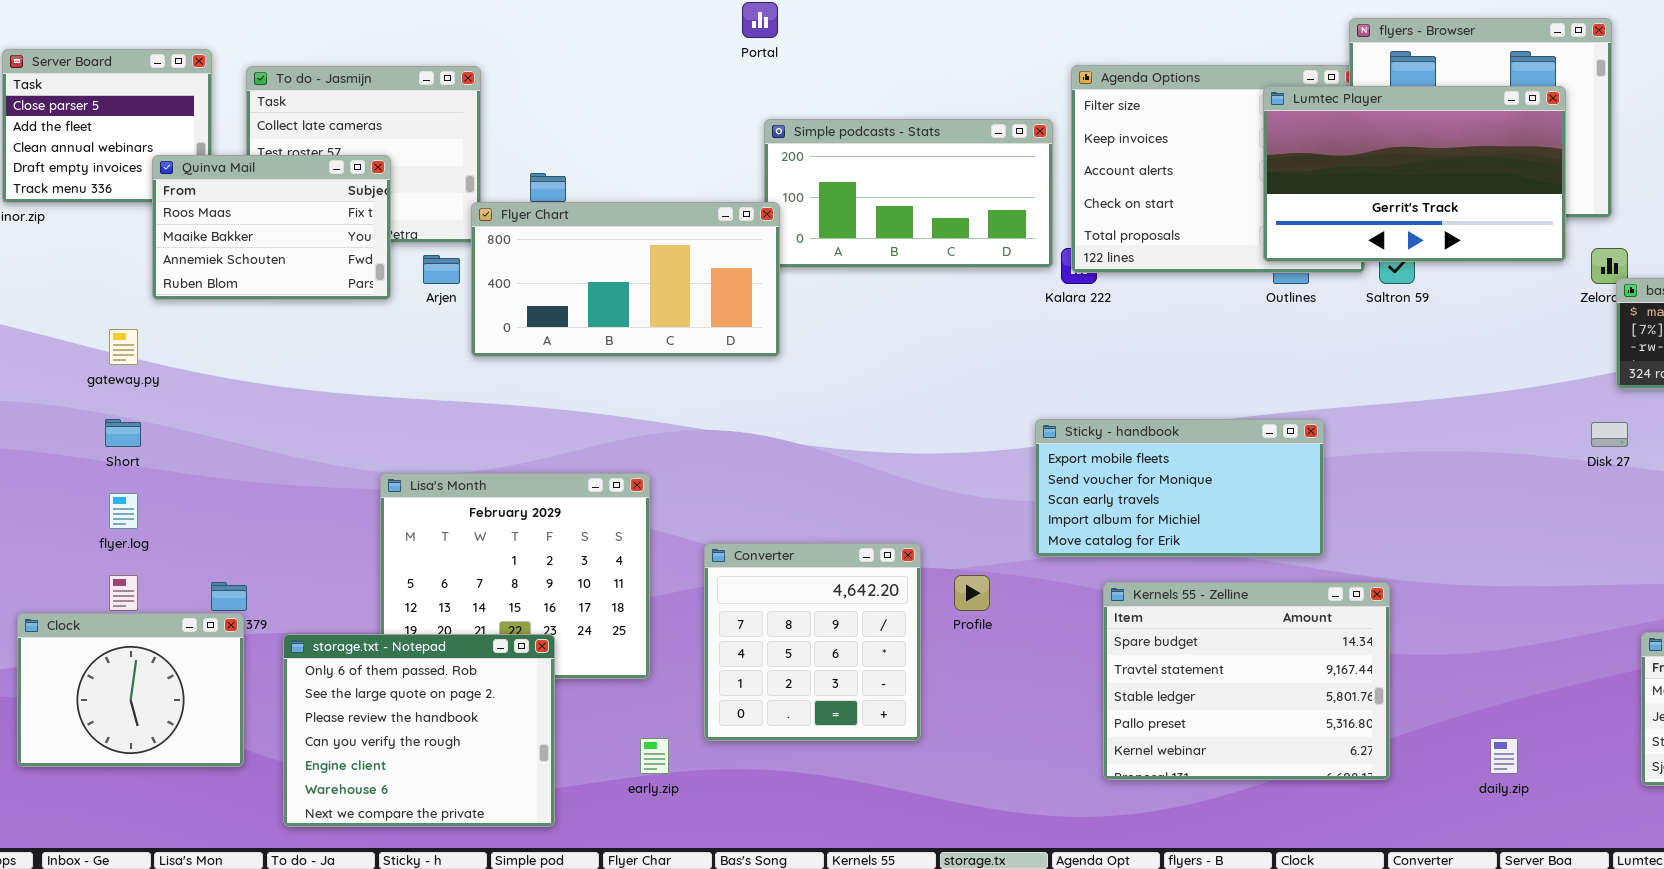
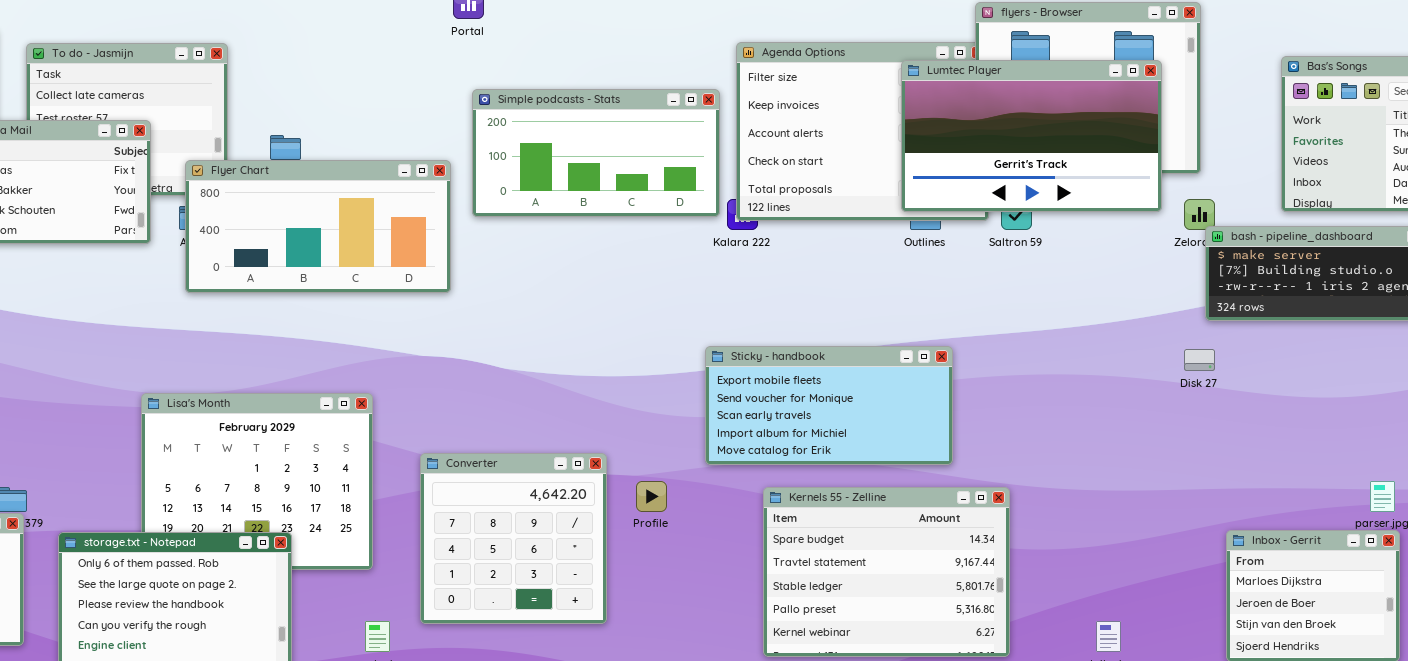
Flyer Chart: [471,202,780,357] -> [185,160,451,293], moved

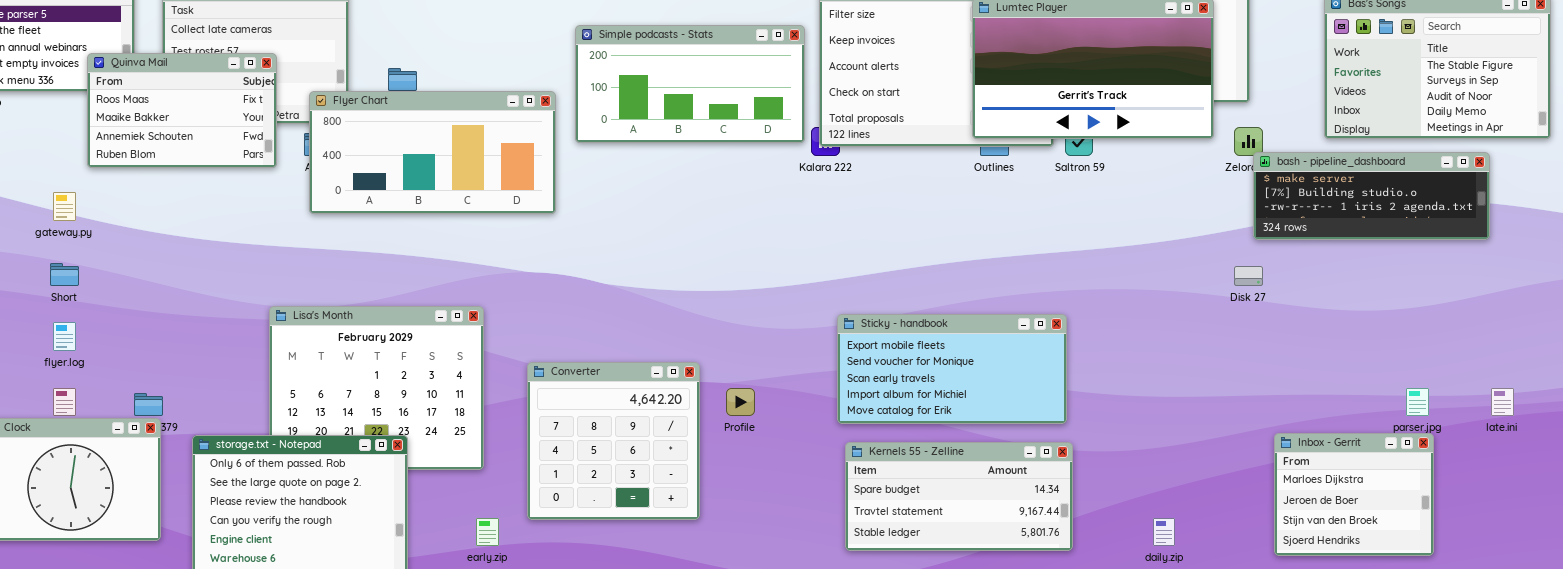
Sticky - handbook: [705,346,953,465] -> [837,314,1067,424], moved
Kernels 55 - Zelline: [763,487,1010,657] -> [845,442,1073,551], resized

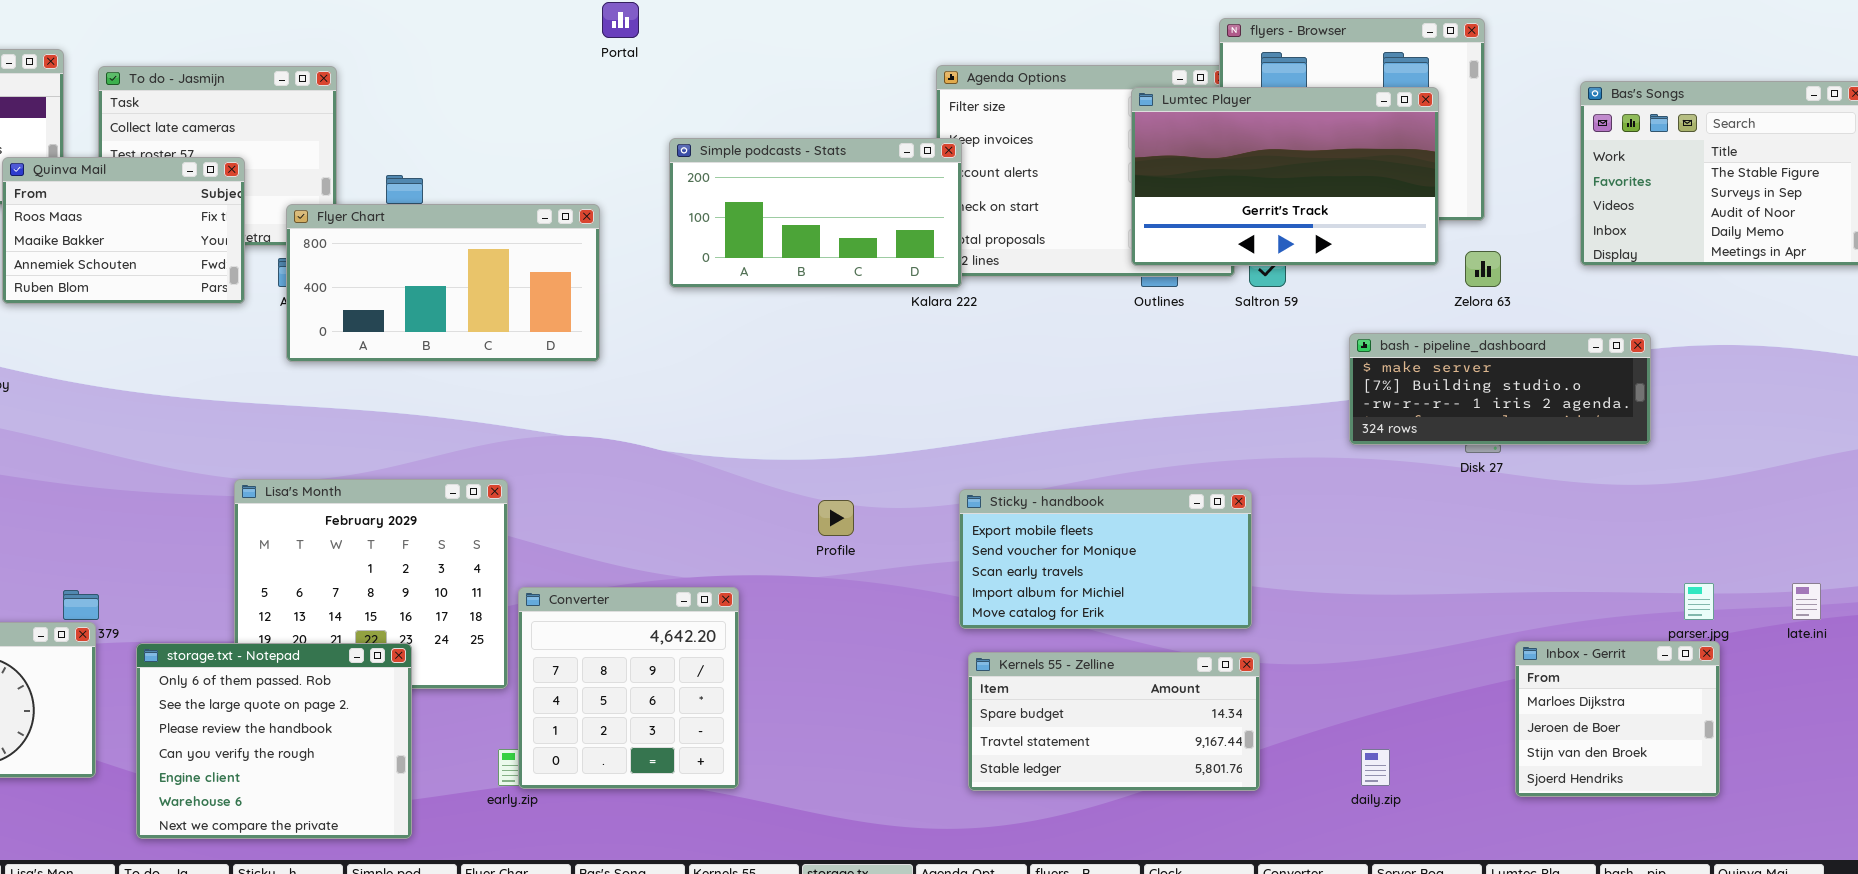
Simple podcasts - Stats: [575,25,805,143] -> [669,138,962,288], moved
bash - pipeline_dashboard: [1253,152,1490,240] -> [1349,333,1651,445], moved
Converter: [527,362,700,520] -> [518,587,739,789], moved
Profile: [726,388,755,416] -> [818,500,854,536], moved

